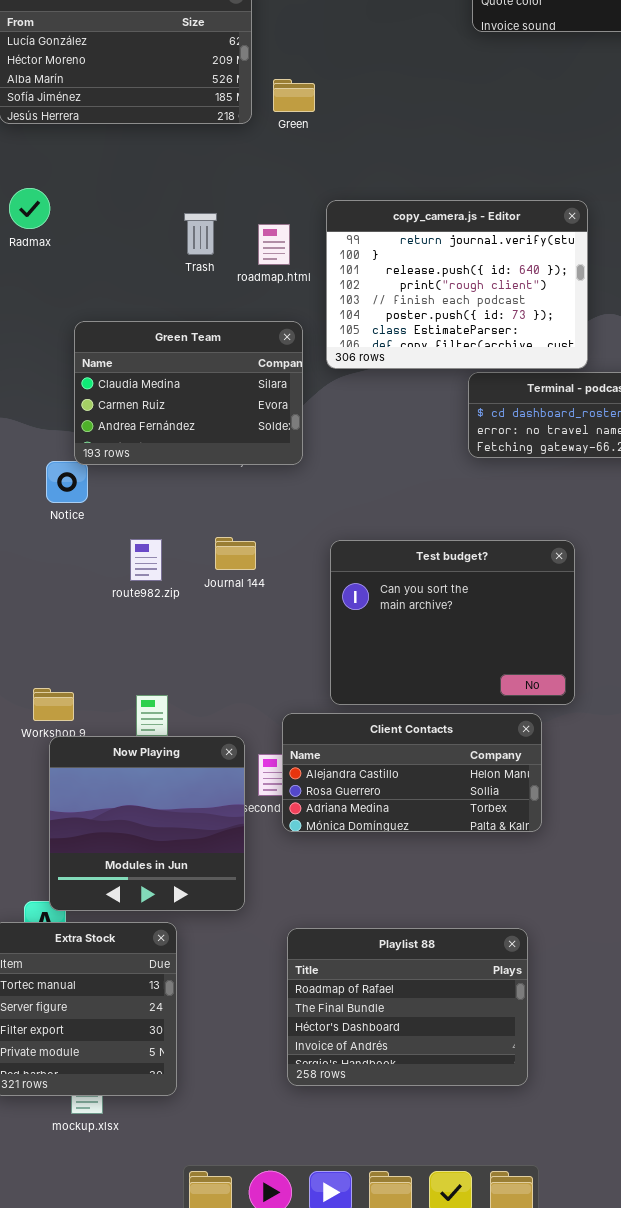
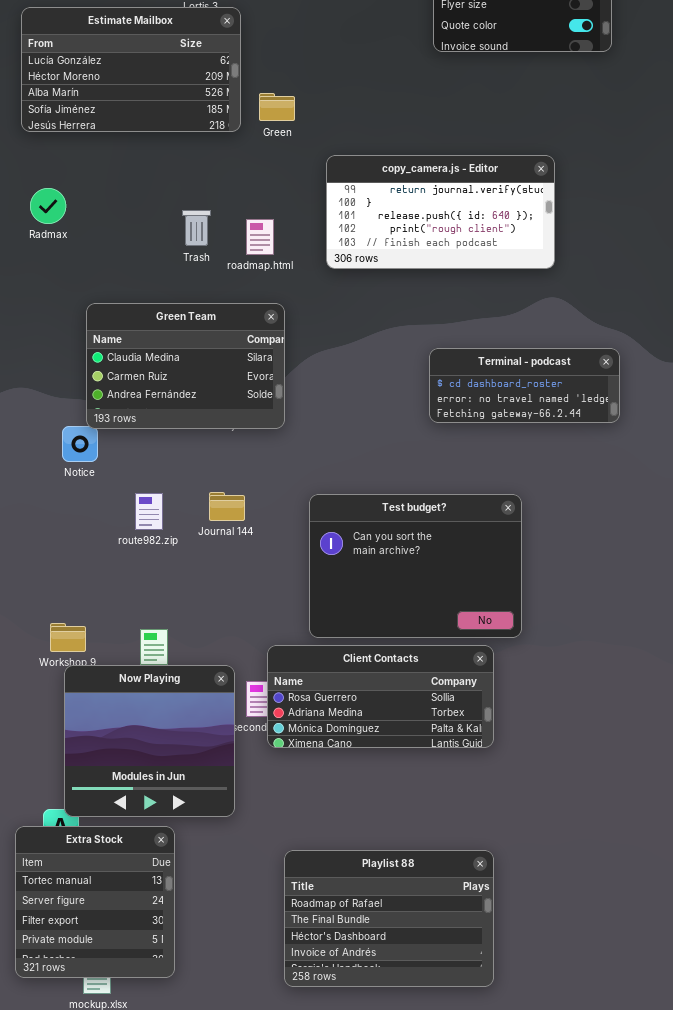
copy_camera.js - Editor: [326,200,588,369] -> [326,155,555,269], moved, resized
Client Contacts: [282,713,542,832] -> [267,645,494,748], scrolled down 1 row
Playlist 88: [287,928,528,1086] -> [284,850,494,987], moved

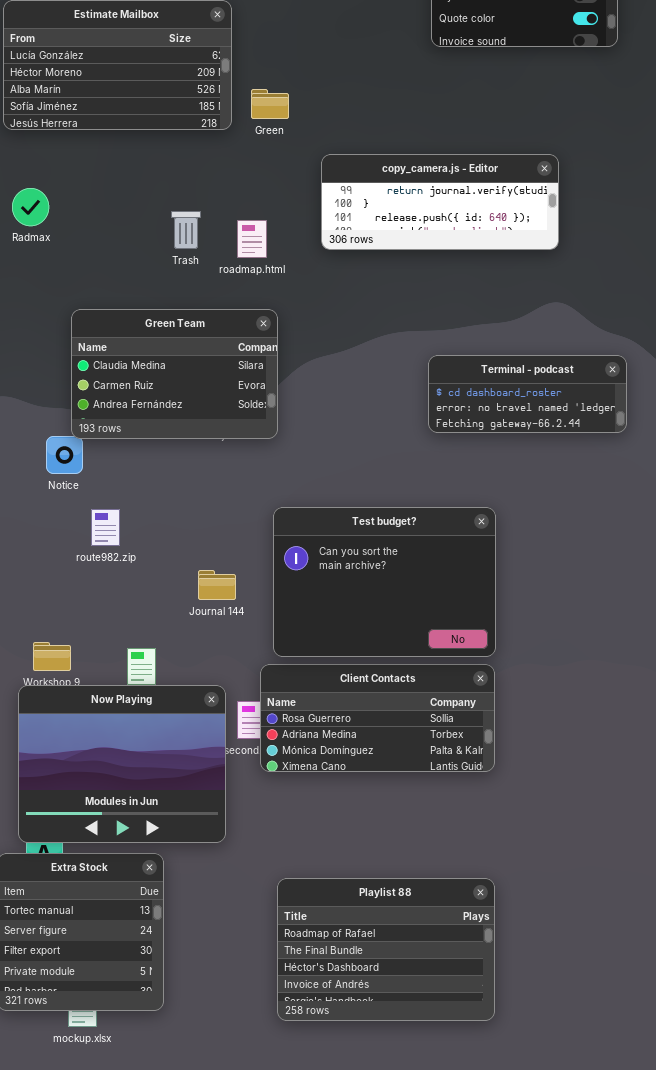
copy_camera.js - Editor: [326,155,555,269] -> [321,154,559,250], resized
Journal 144: [209,492,245,521] -> [198,570,236,600], moved
route982.zip: [135,493,163,530] -> [91,509,120,546], moved
Test budget?: [309,494,522,638] -> [273,507,496,657], moved
Now Playing: [64,665,235,817] -> [18,685,226,843], resized

